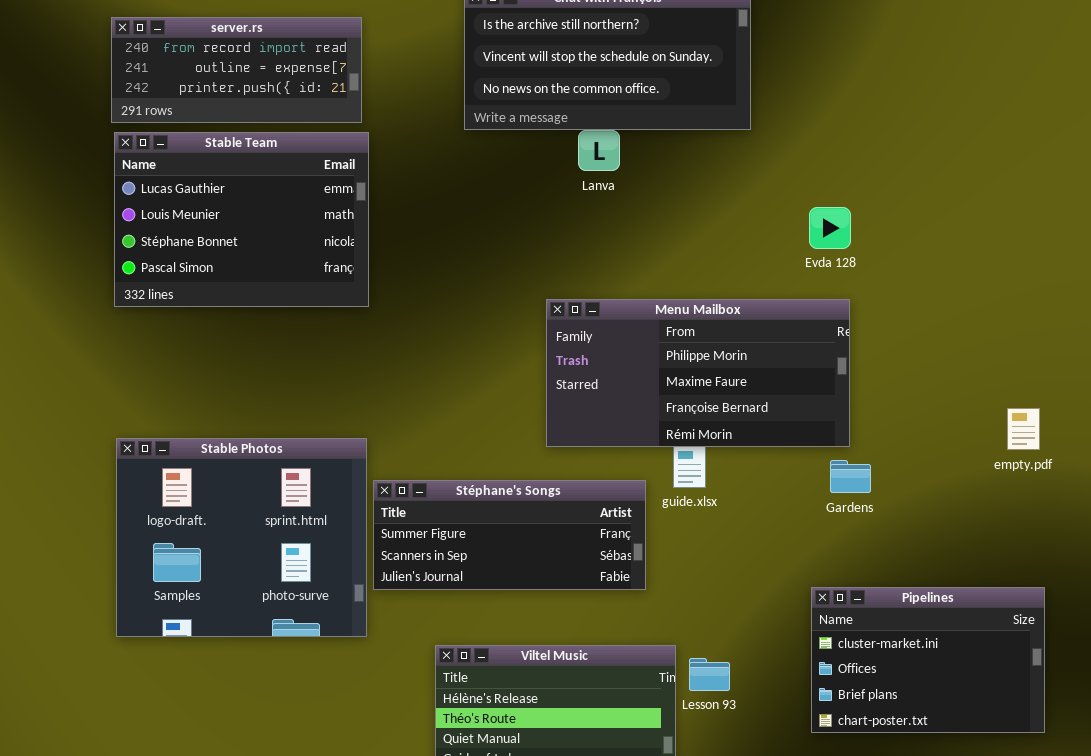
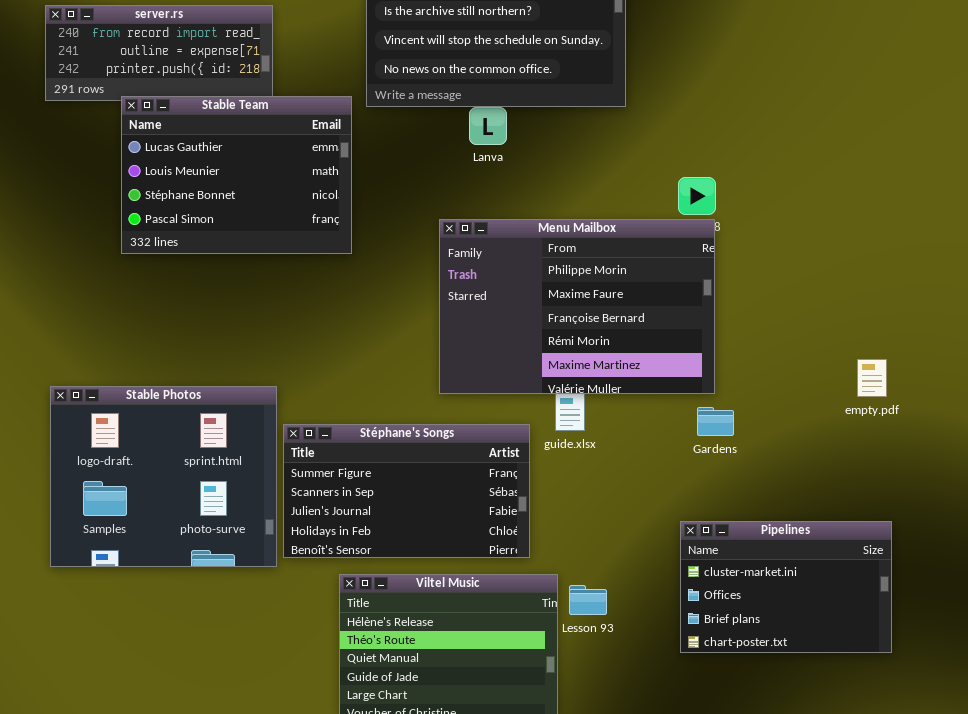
Stable Team: [114,132,369,307] -> [121,96,352,254], moved
Menu Mailbox: [546,299,850,447] -> [439,219,715,394], resized
Stéphane's Songs: [373,480,646,590] -> [283,424,530,558], resized

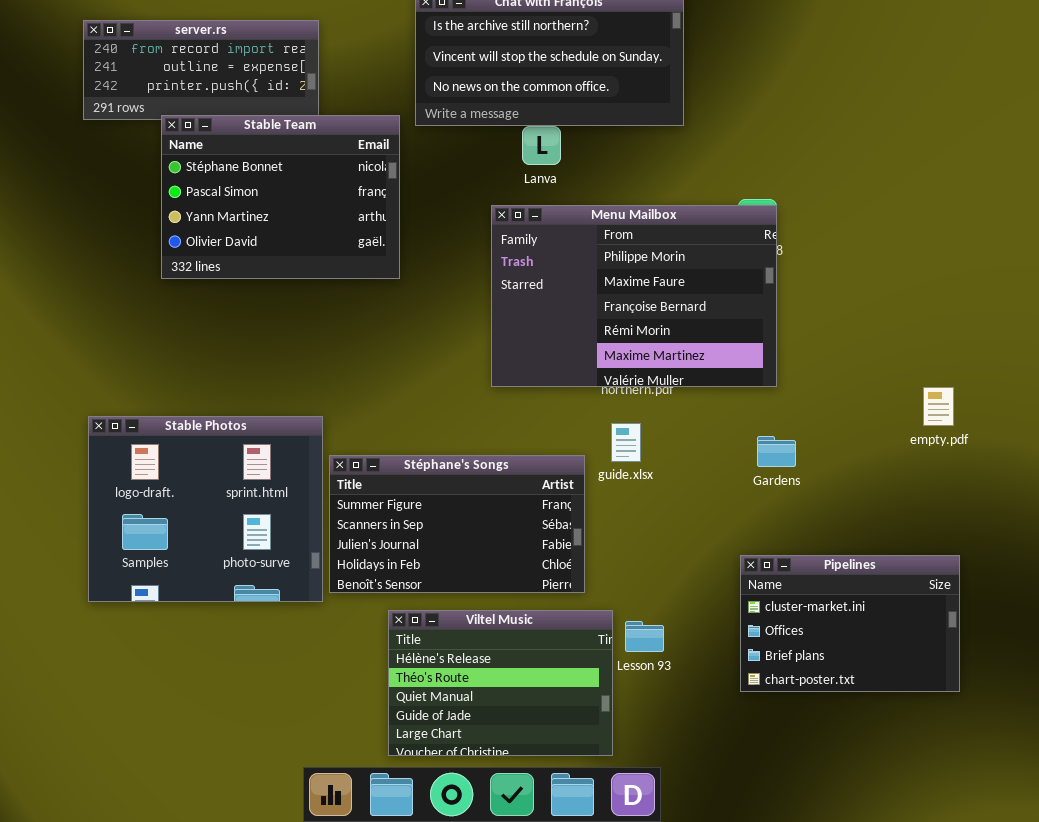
Stable Team: [121,96,352,254] -> [161,115,400,279], scrolled down 2 rows
Menu Mailbox: [439,219,715,394] -> [491,205,777,387], moved

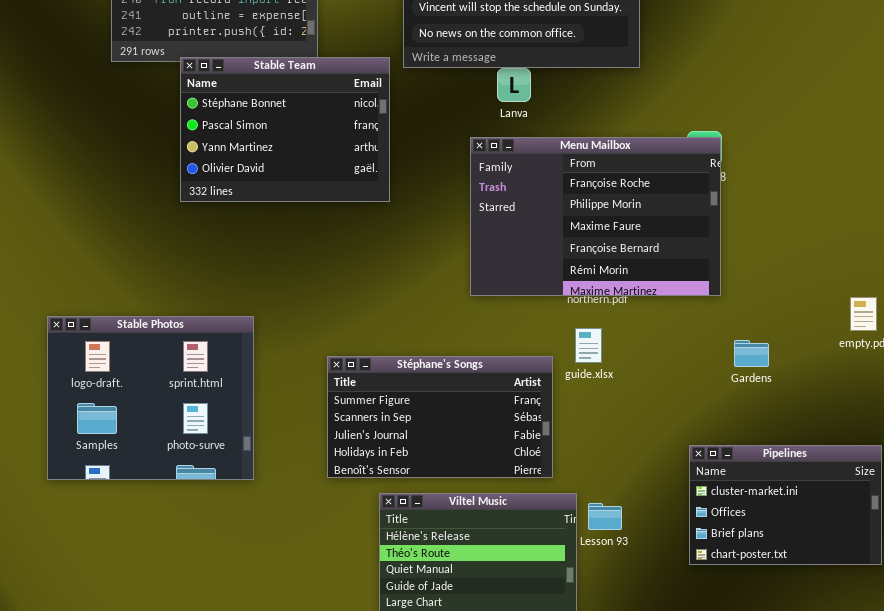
Menu Mailbox: [491,205,777,387] -> [470,137,721,296], scrolled up 1 row
Stable Photos: [88,416,323,602] -> [47,316,254,480], moved
Gardens: [757,436,796,467] -> [734,340,769,367], moved

